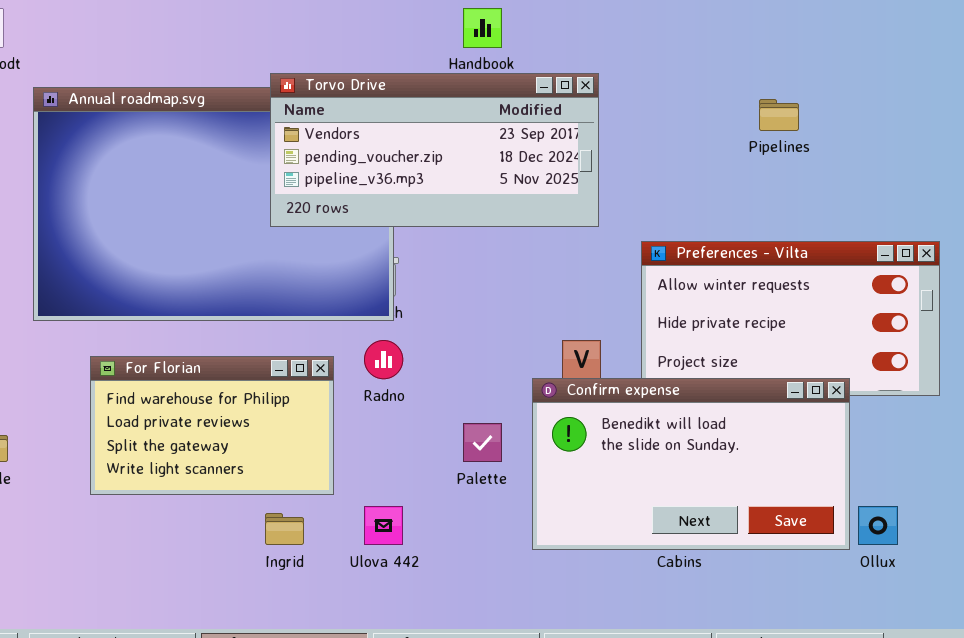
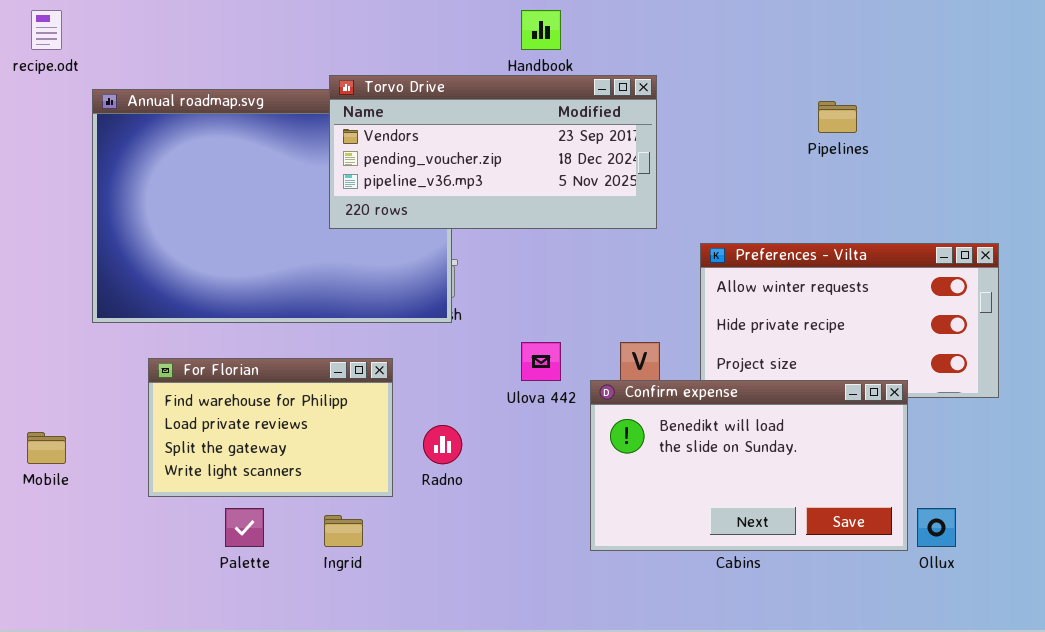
Radno: [364,340,403,379] -> [423,425,462,464], moved
Palette: [463,423,502,462] -> [225,508,264,547], moved
Ulova 442: [364,506,403,545] -> [521,342,561,381], moved

